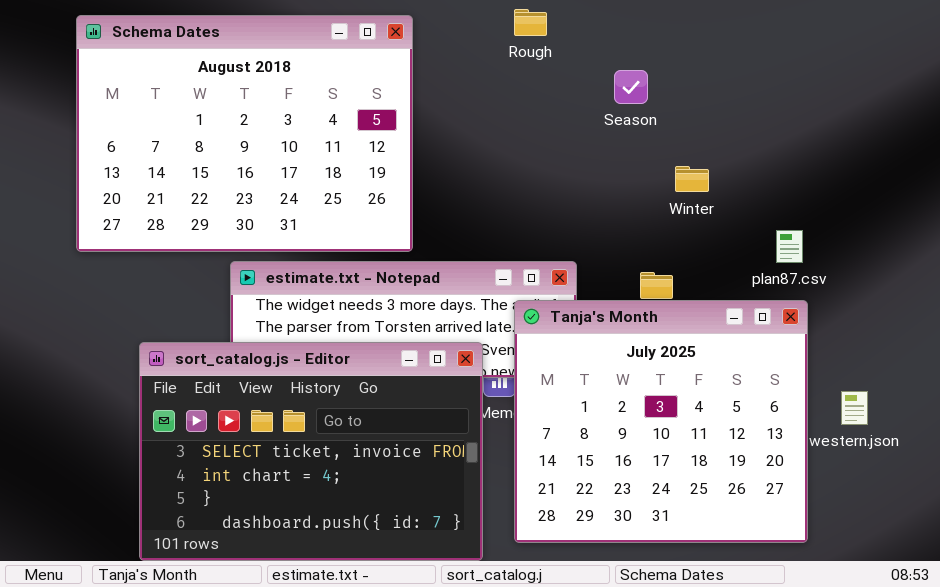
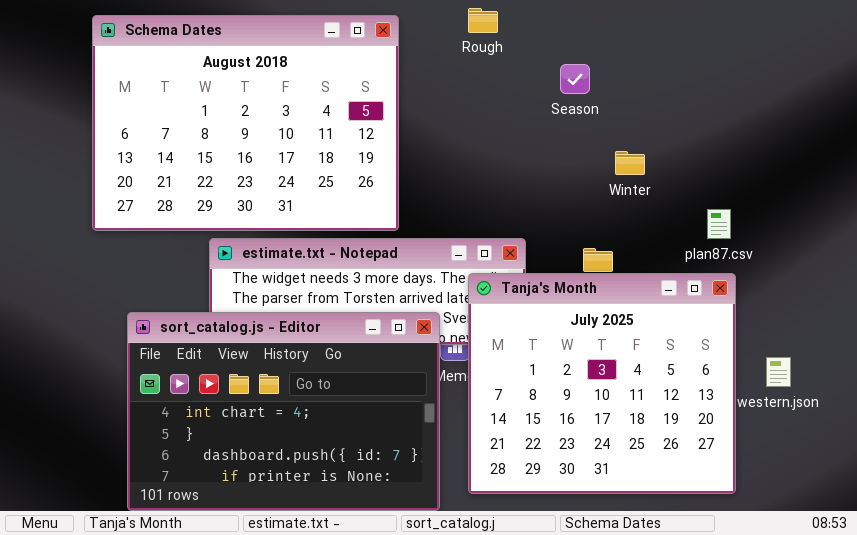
Schema Dates: [76,15,413,252] -> [92,15,399,231], moved
sort_catalog.js - Editor: [139,342,483,561] -> [127,312,440,511], scrolled down 1 row

